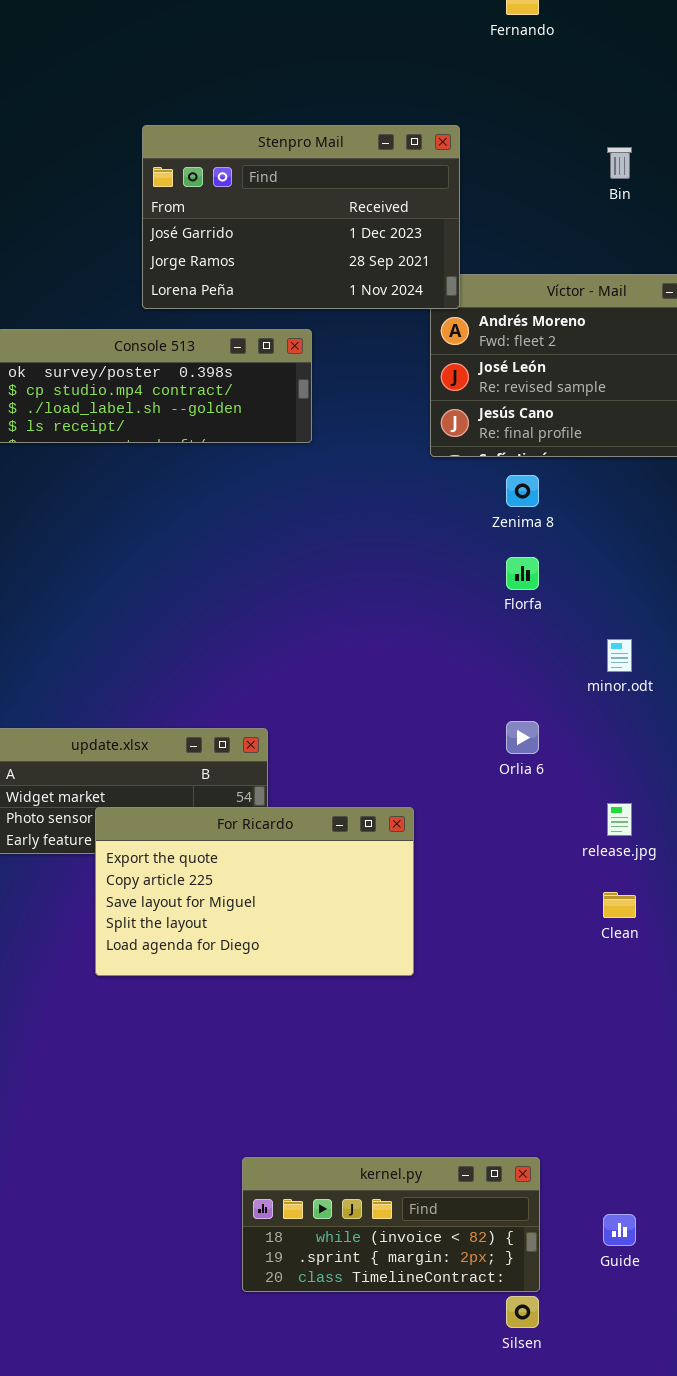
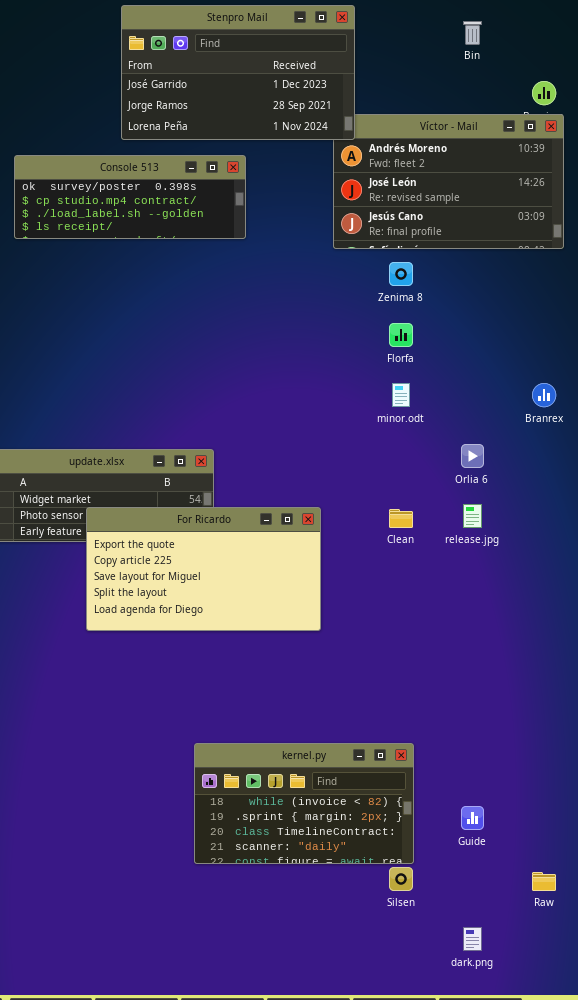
minor.odt: [607,639,632,672] -> [392,383,410,407], moved
Orlia 6: [506,721,539,754] -> [461,444,484,468], moved
Clean: [603,892,636,918] -> [389,509,413,528], moved
kernel.py: [242,1157,540,1292] -> [194,743,414,864], resized

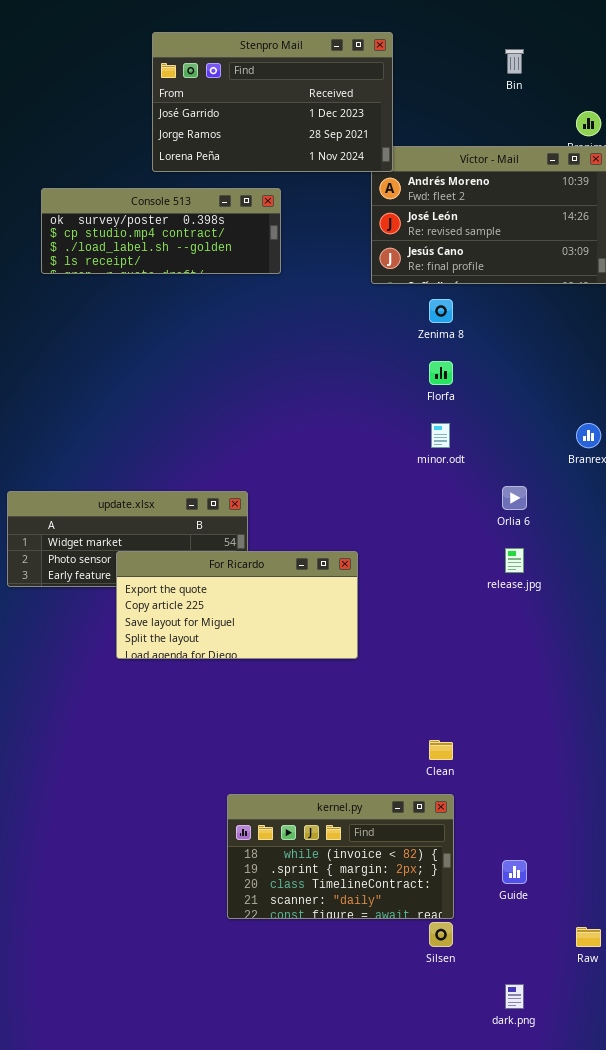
For Ricardo: [86,507,321,631] -> [116,551,358,659], resized
Clean: [389,509,413,528] -> [429,740,453,760], moved

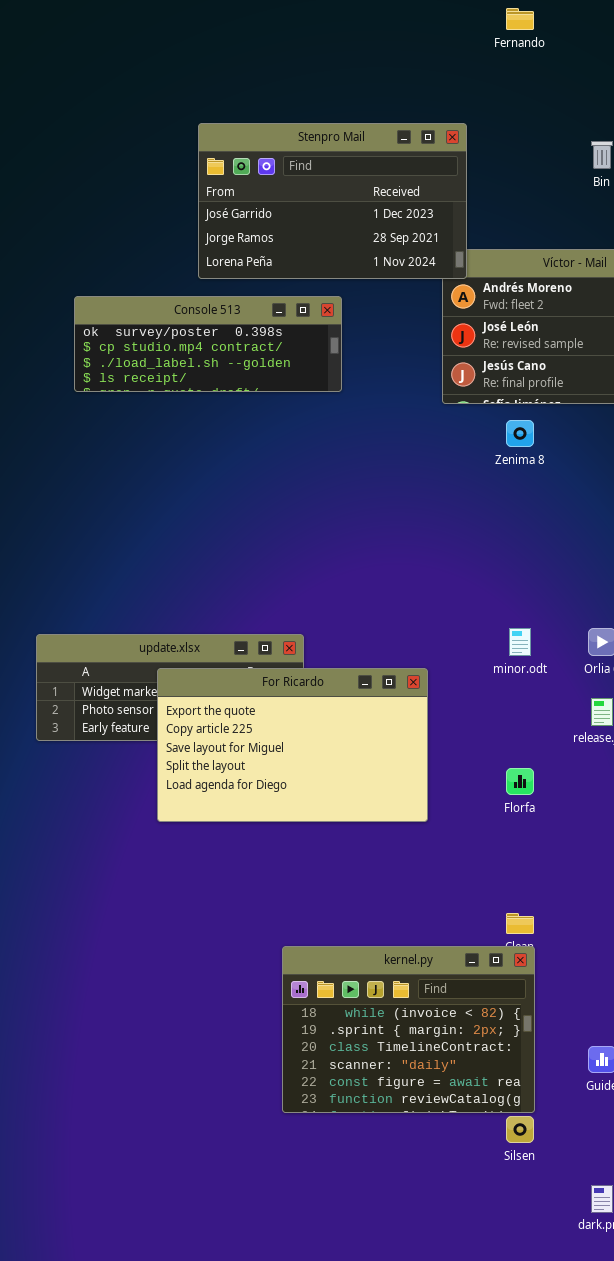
Florfa: [429,361,453,385] -> [506,768,534,795], moved
minor.odt: [431,423,450,448] -> [509,628,531,656], moved
For Ricardo: [116,551,358,659] -> [157,668,428,822], resized
kernel.py: [227,794,454,919] -> [282,946,535,1113], resized

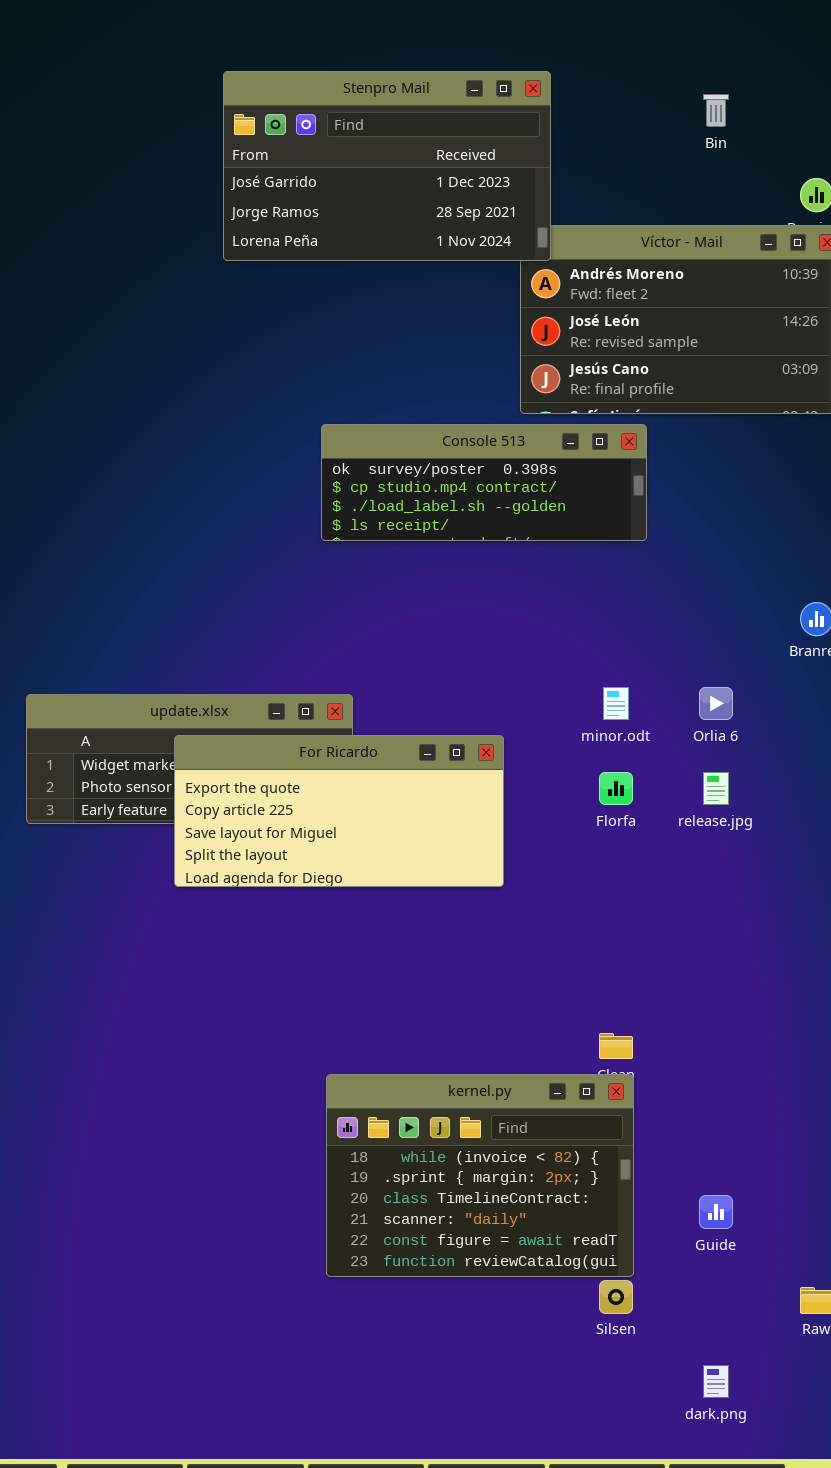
Console 513: [74,296,342,392] -> [321,424,647,541], moved
For Ricardo: [157,668,428,822] -> [174,735,504,887], resized
Florfa: [506,768,534,795] -> [599,772,633,805], moved

